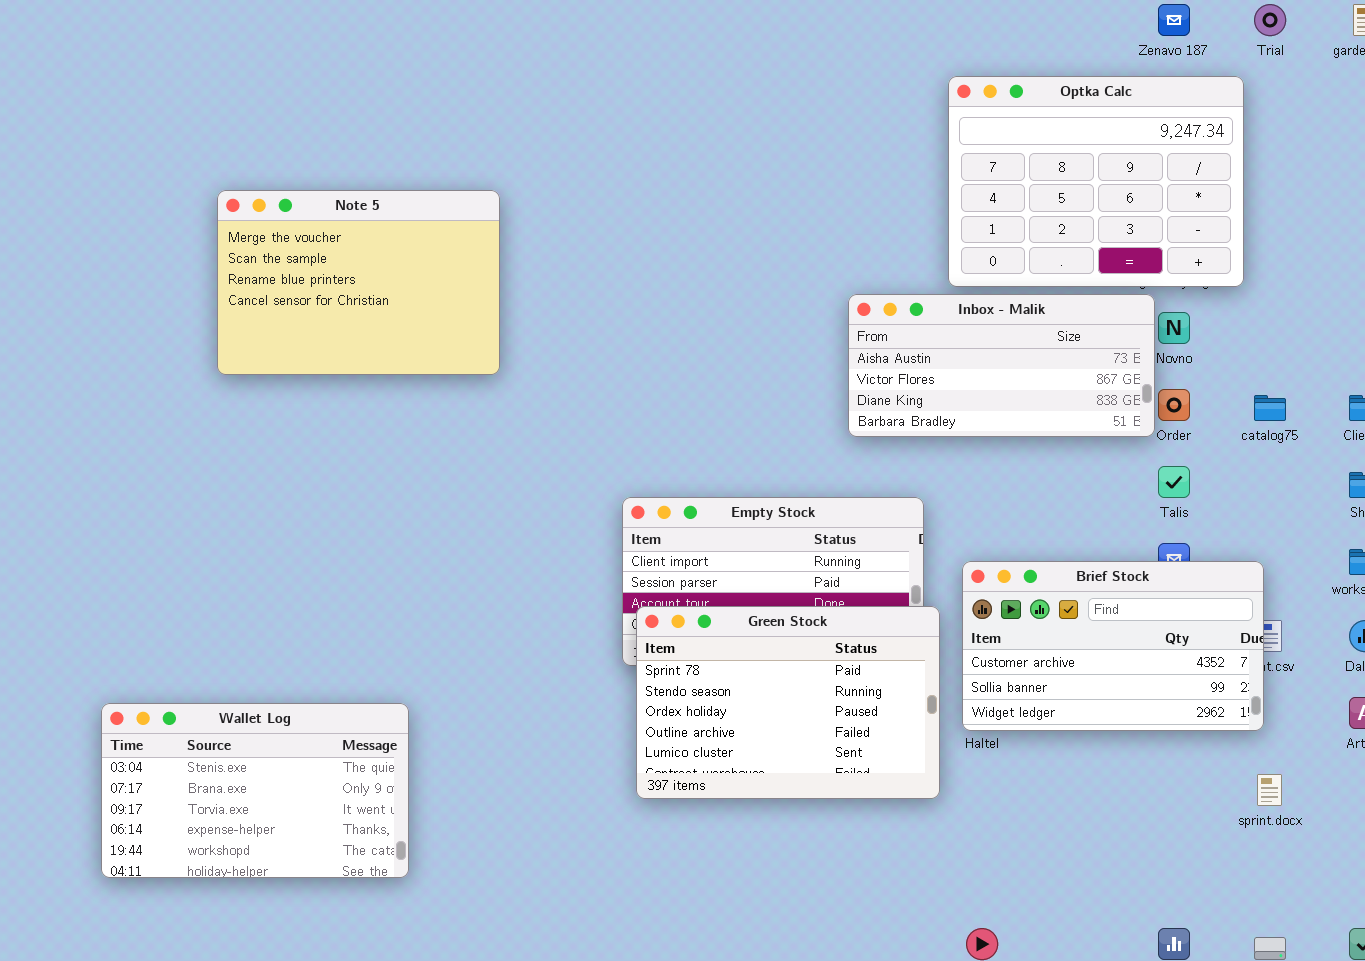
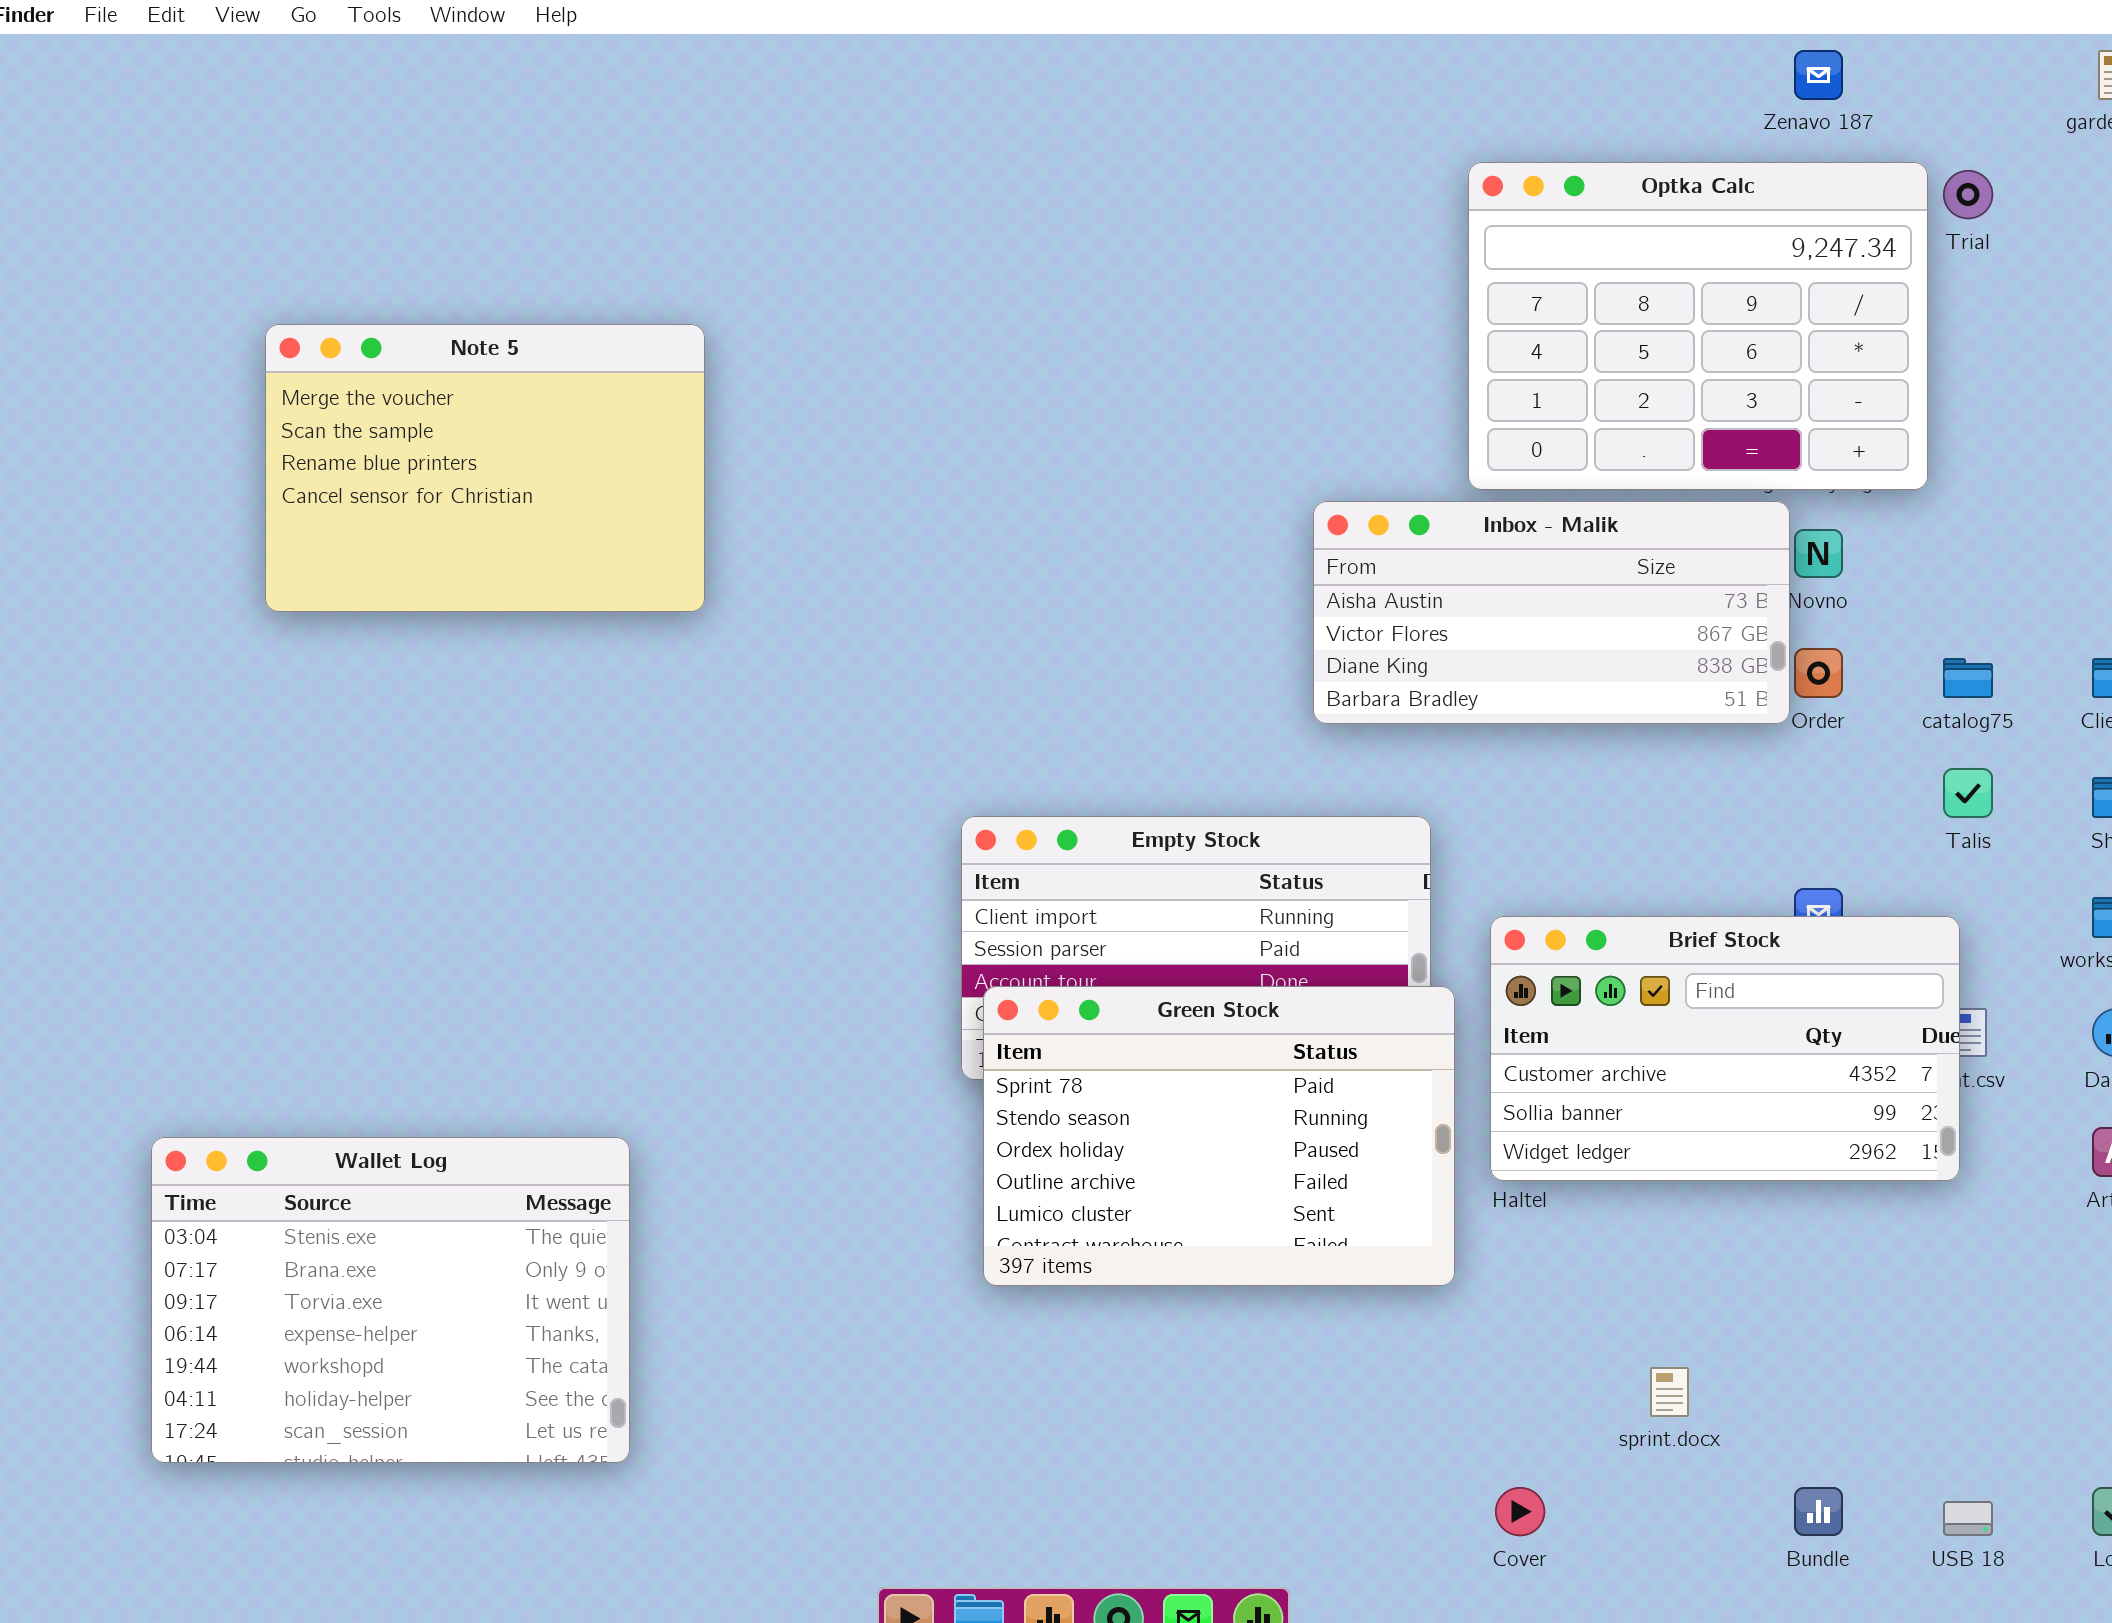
Trial: [1254,4,1286,36] -> [1943,170,1993,219], moved
Note 5: [217,190,500,375] -> [265,324,705,612], moved
Talis: [1158,466,1190,498] -> [1943,768,1993,818], moved
Wallet Log: [101,703,409,878] -> [151,1137,630,1463], resized
sprint.docx: [1257,774,1282,806] -> [1650,1367,1689,1417], moved

